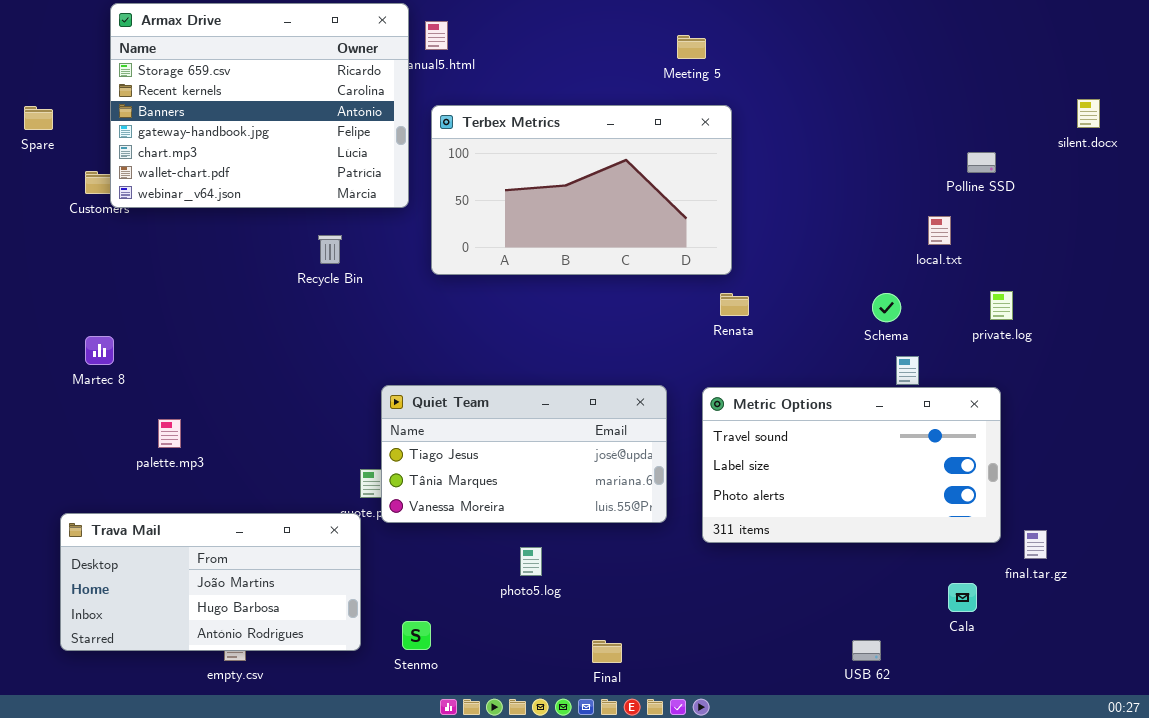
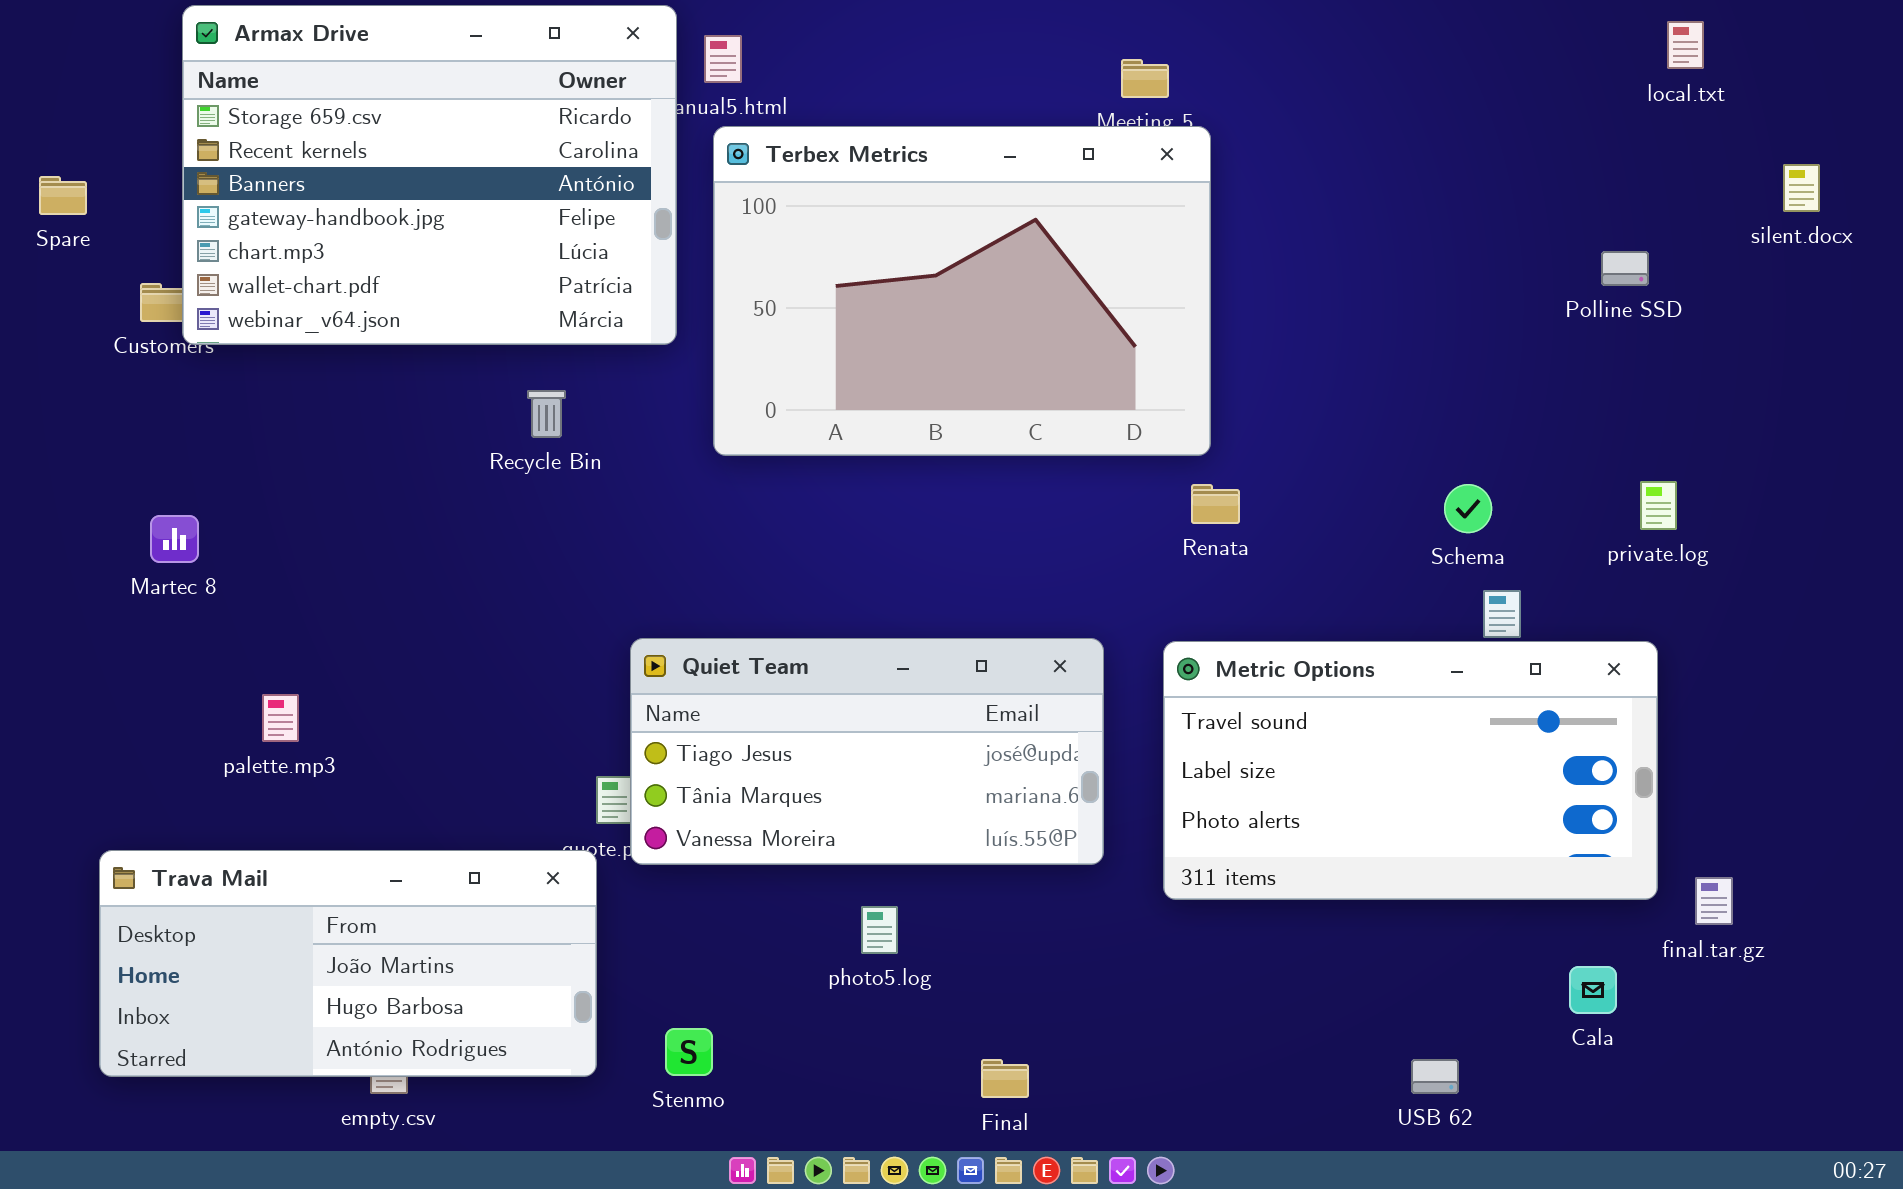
Terbex Metrics: [431,105,732,275] -> [713,126,1211,456], resized
local.txt: [928,216,951,245] -> [1667,21,1704,69], moved
Martec 8: [85,336,114,365] -> [150,515,199,563], moved

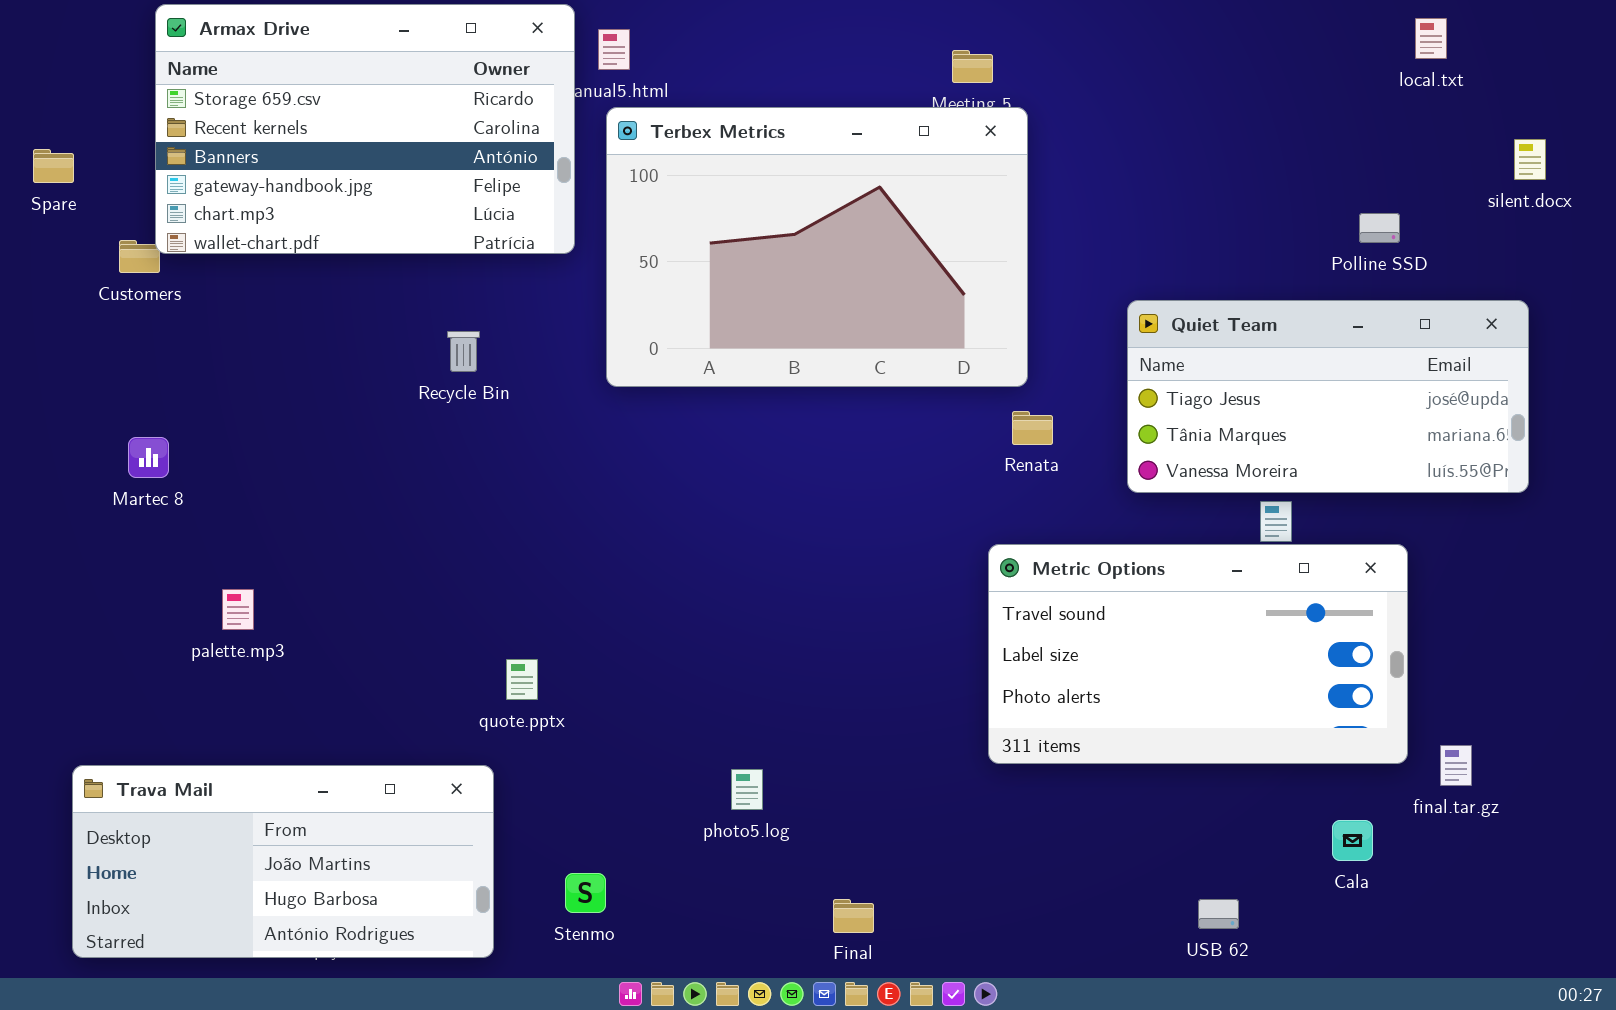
Armax Drive: [182,5,677,345] -> [155,4,575,254], resized
Quiet Team: [630,638,1104,865] -> [1127,300,1529,493], moved
Trava Mail: [99,850,597,1077] -> [72,765,494,958], moved

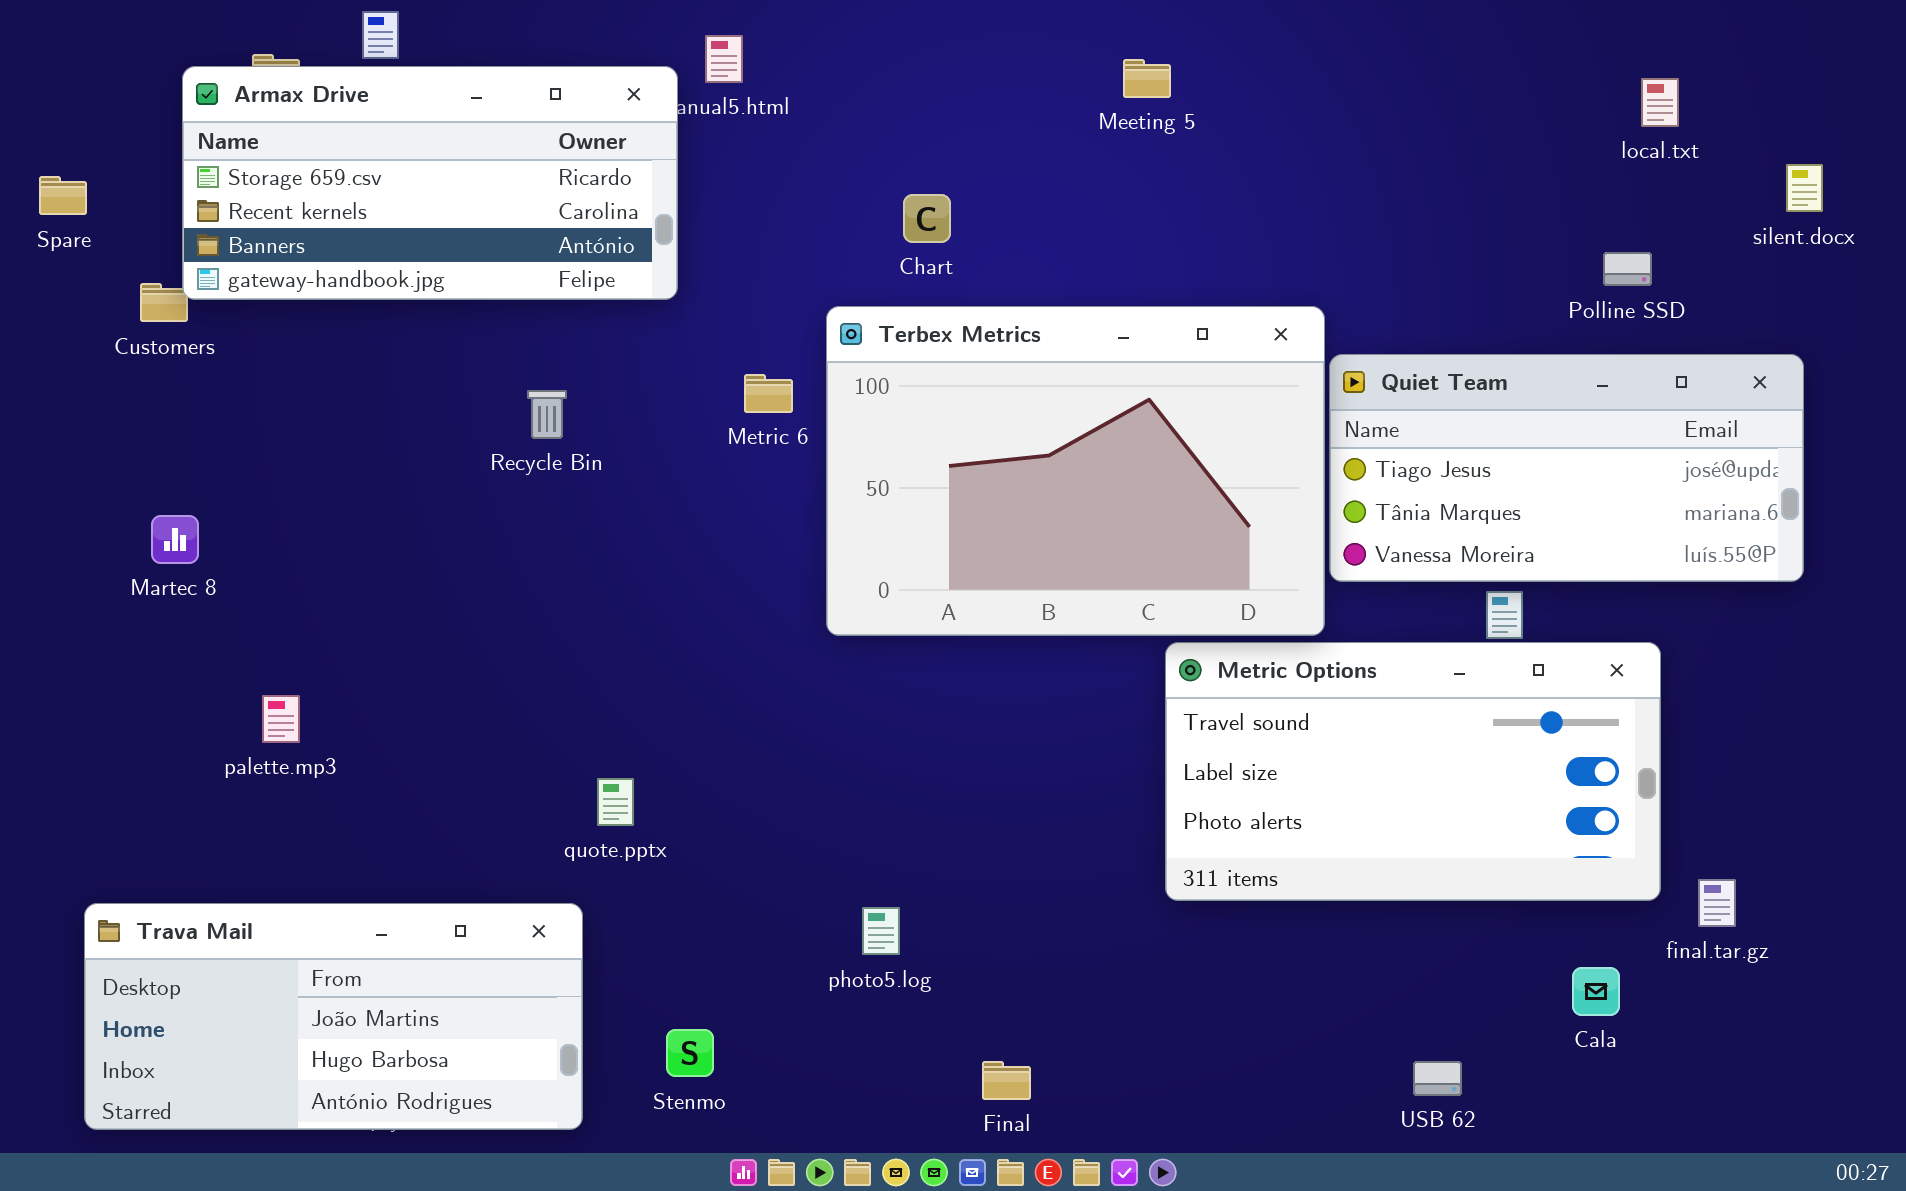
Armax Drive: [155,4,575,254] -> [182,66,678,300], resized
local.txt: [1415,18,1447,59] -> [1641,78,1679,127], moved
Terbex Metrics: [606,107,1028,387] -> [826,306,1325,636], moved

